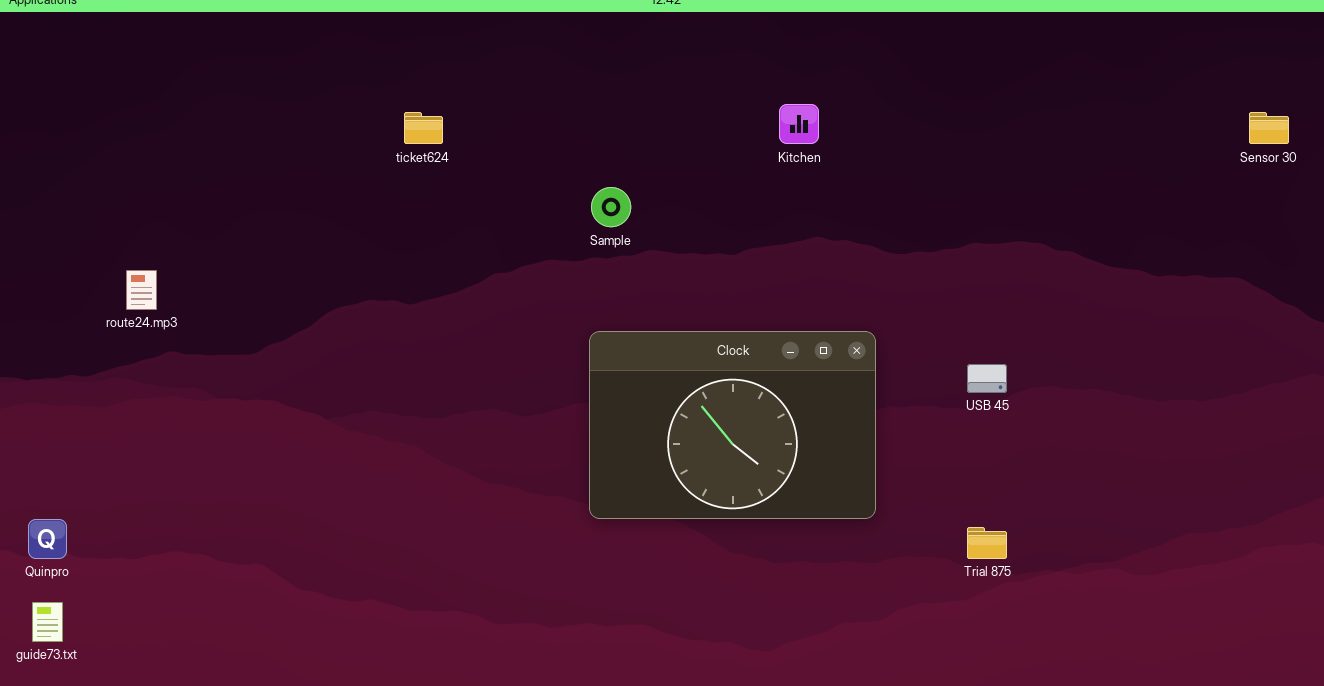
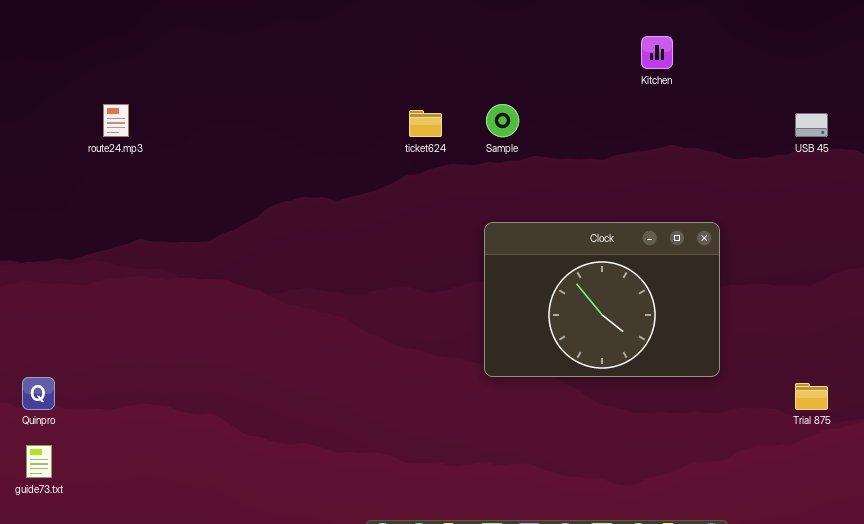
ticket624: [404,112,443,144] -> [409,110,442,137], moved
route24.mp3: [126,270,157,310] -> [103,104,129,137], moved
USB 45: [967,364,1007,393] -> [795,113,828,137], moved

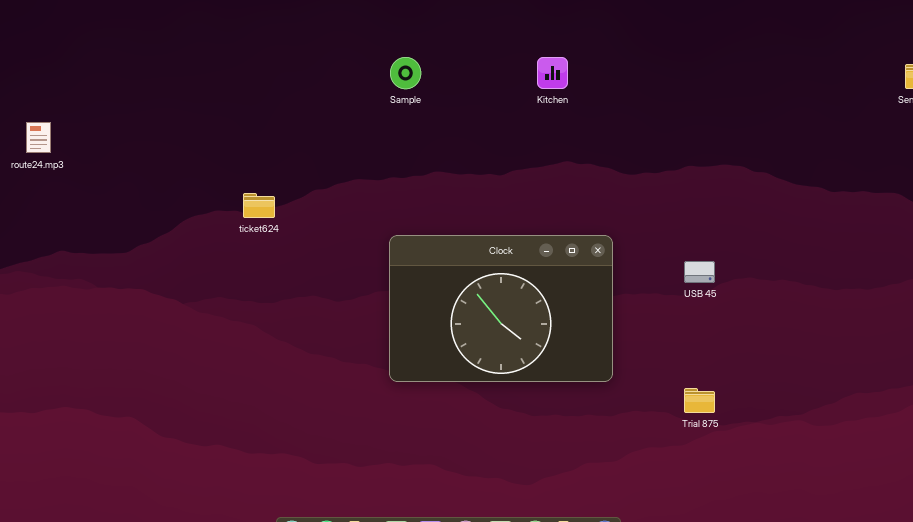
Sample: [486,104,519,137] -> [390,57,421,89], moved
ticket624: [409,110,442,137] -> [243,193,275,218], moved
USB 45: [795,113,828,137] -> [684,261,715,283], moved

